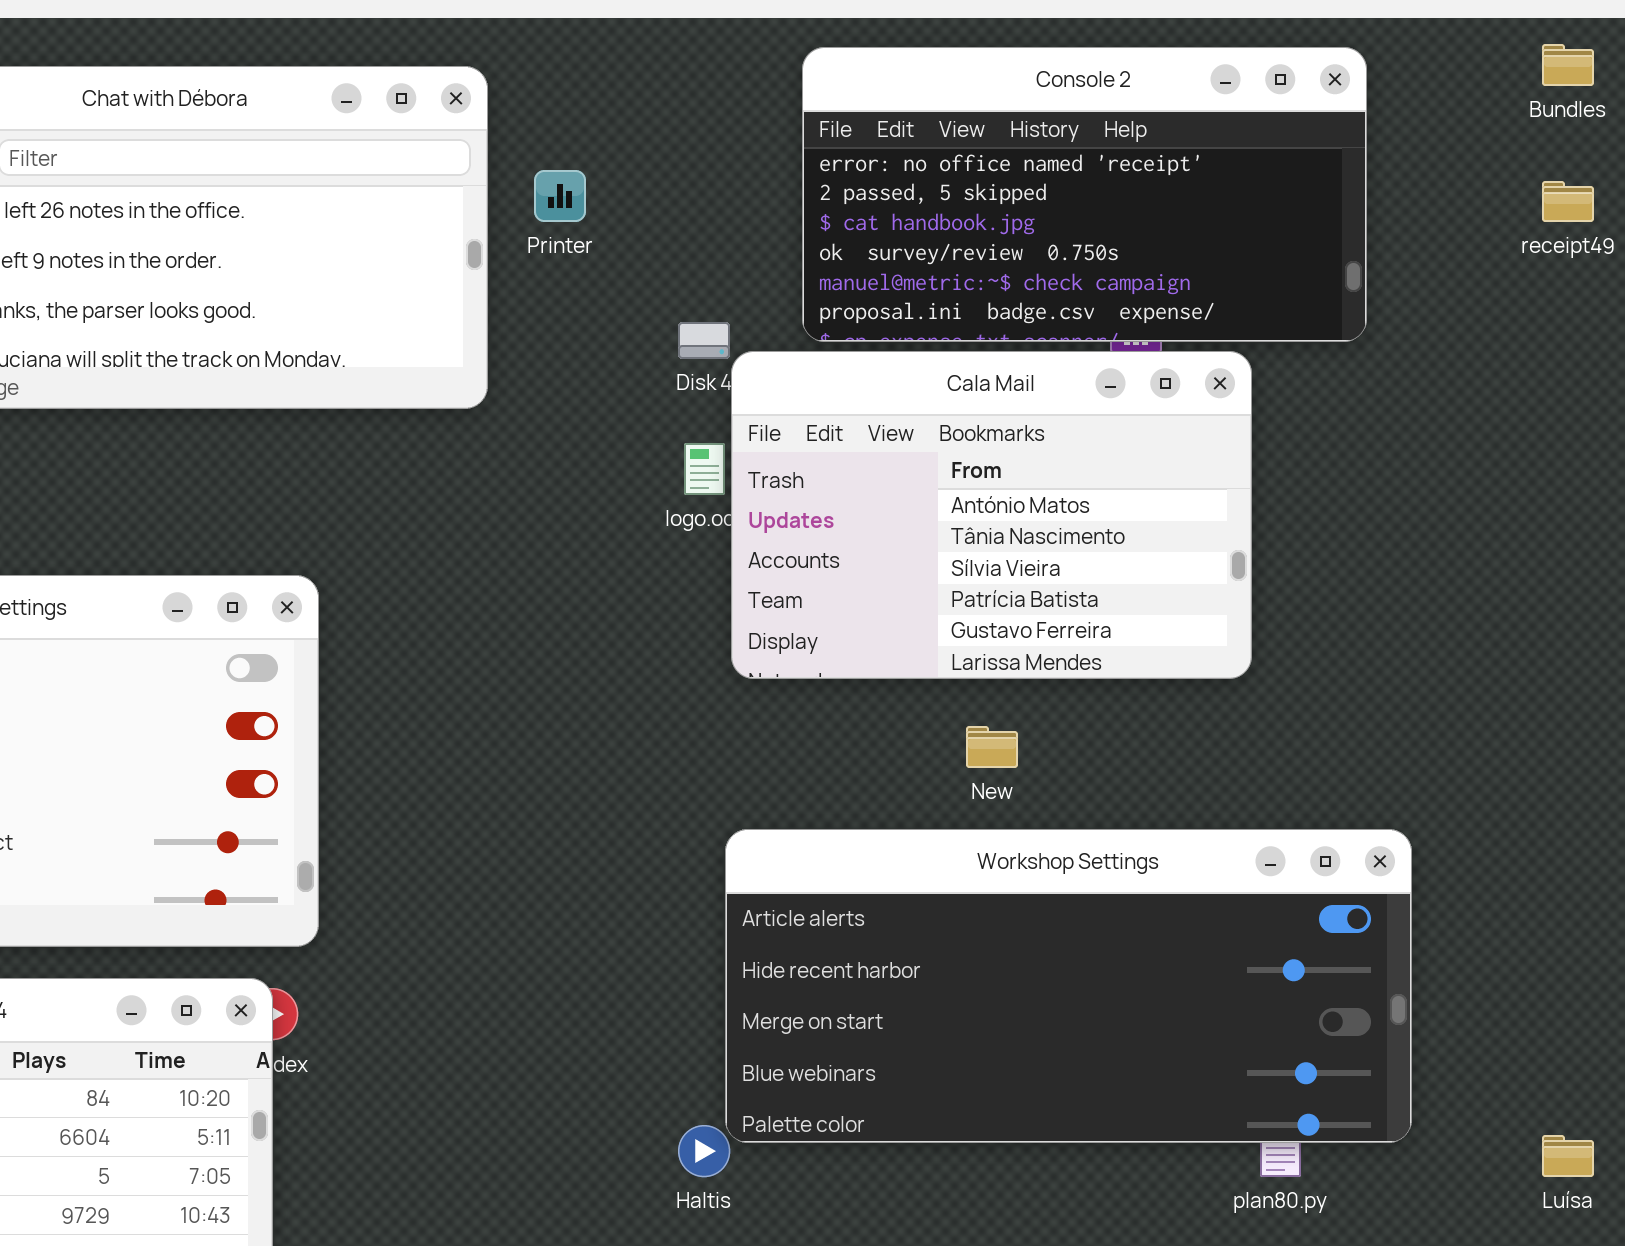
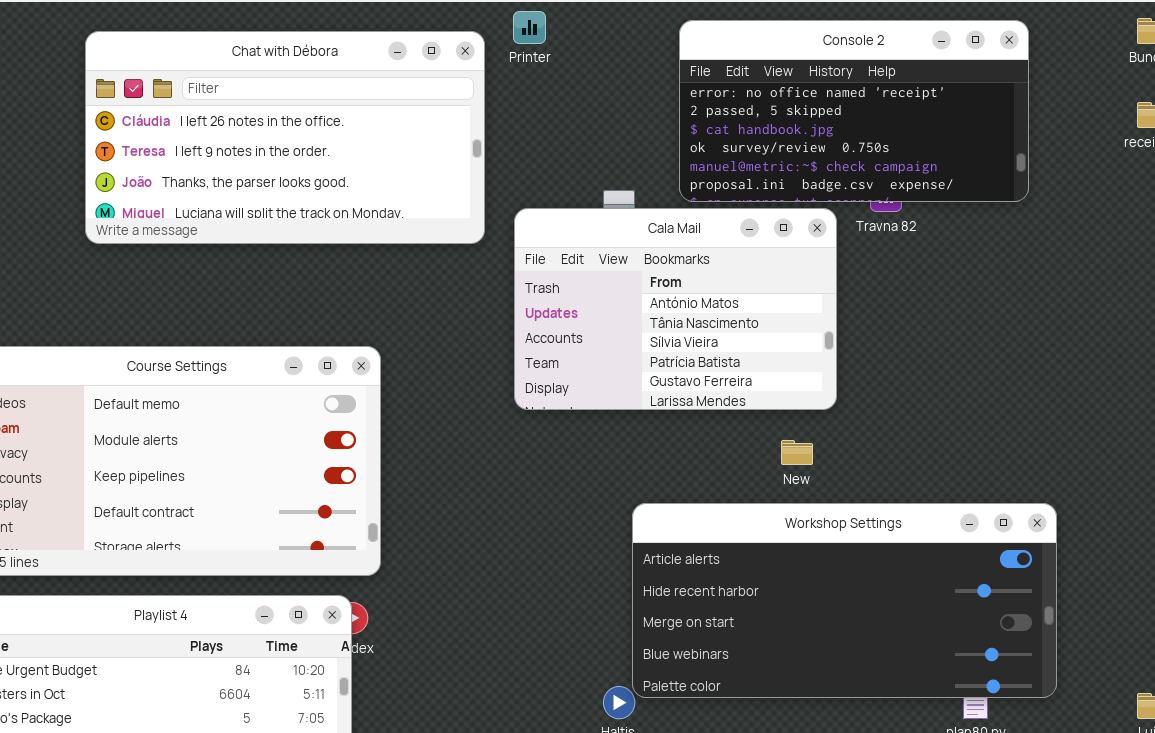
Printer: [534,170,586,222] -> [513,11,546,44], moved
Cala Mail: [731,351,1252,679] -> [514,208,837,410], moved

